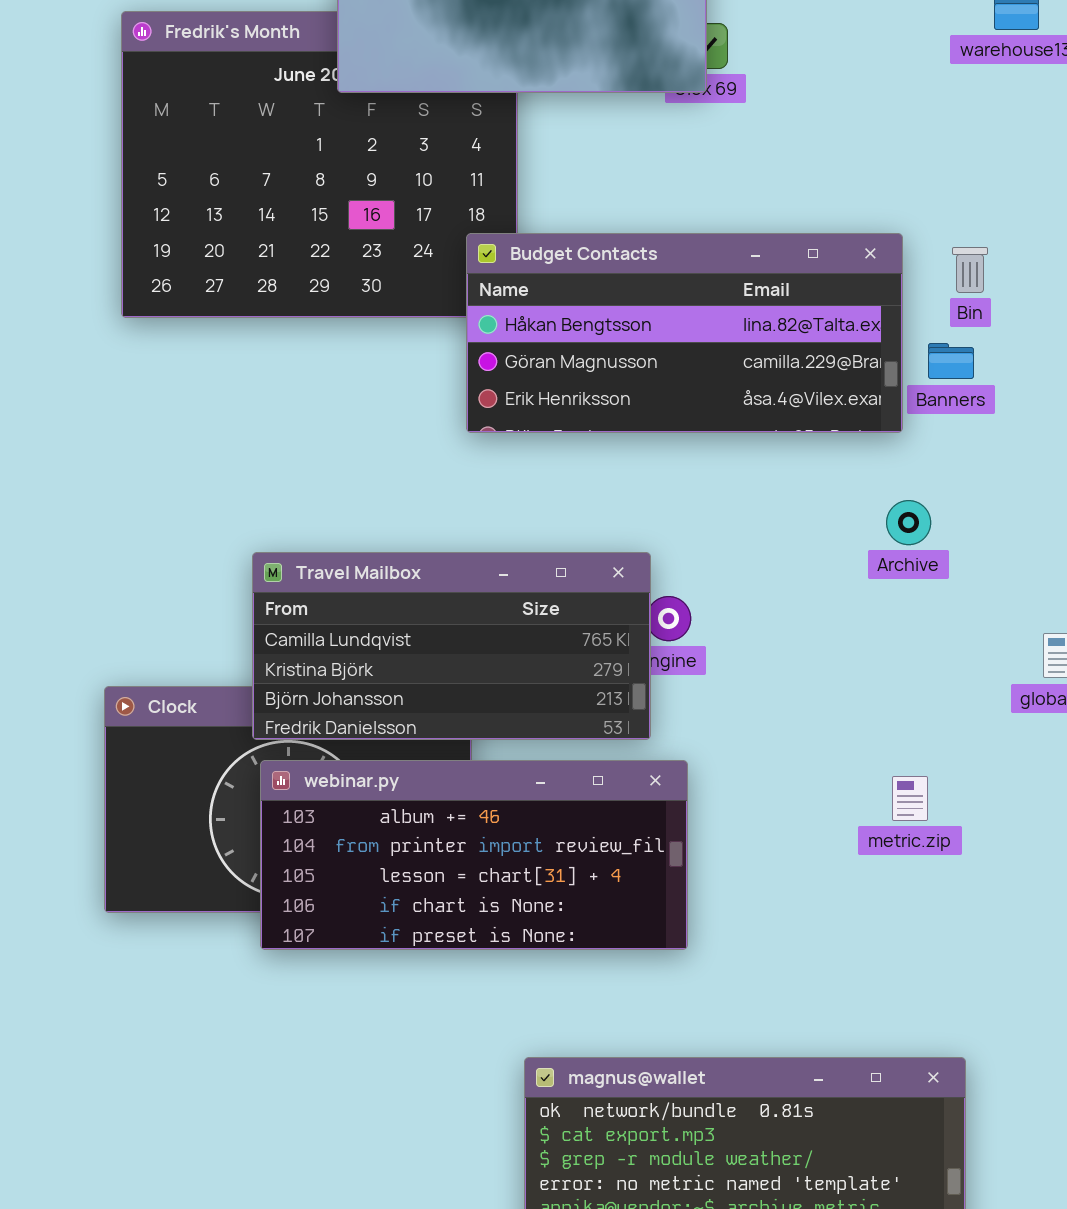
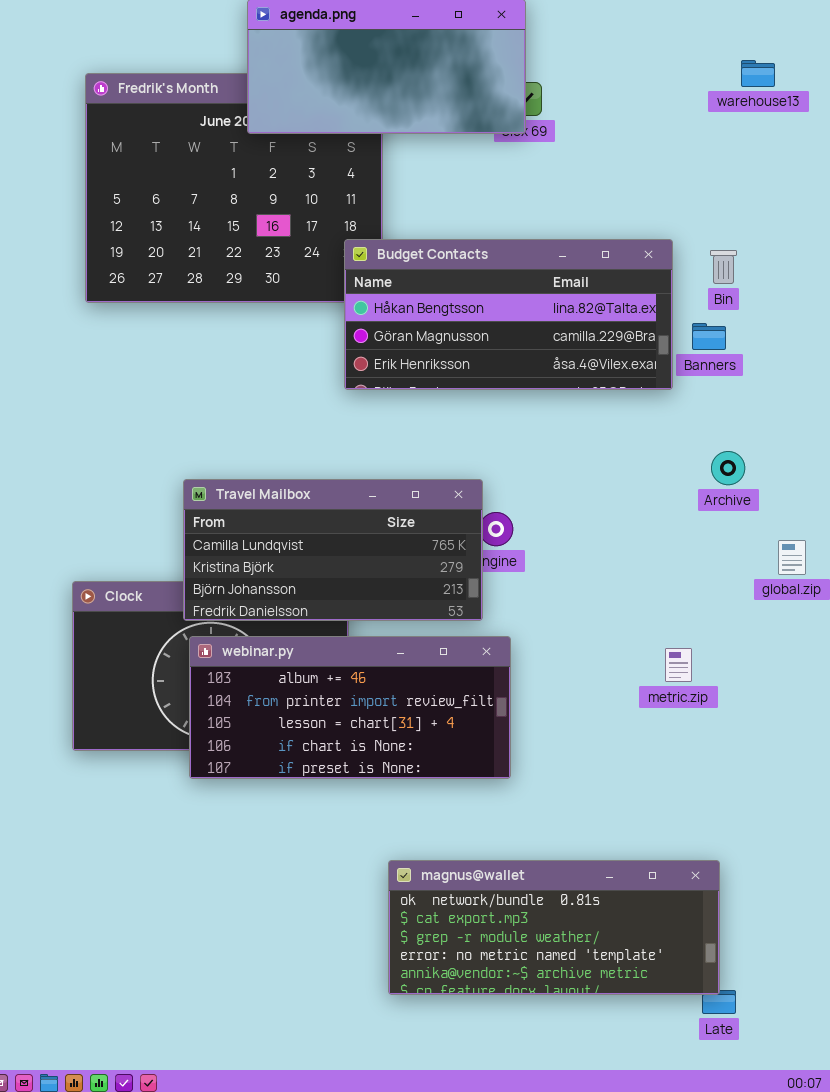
Archive: [886,500,931,545] -> [711,451,745,485], moved

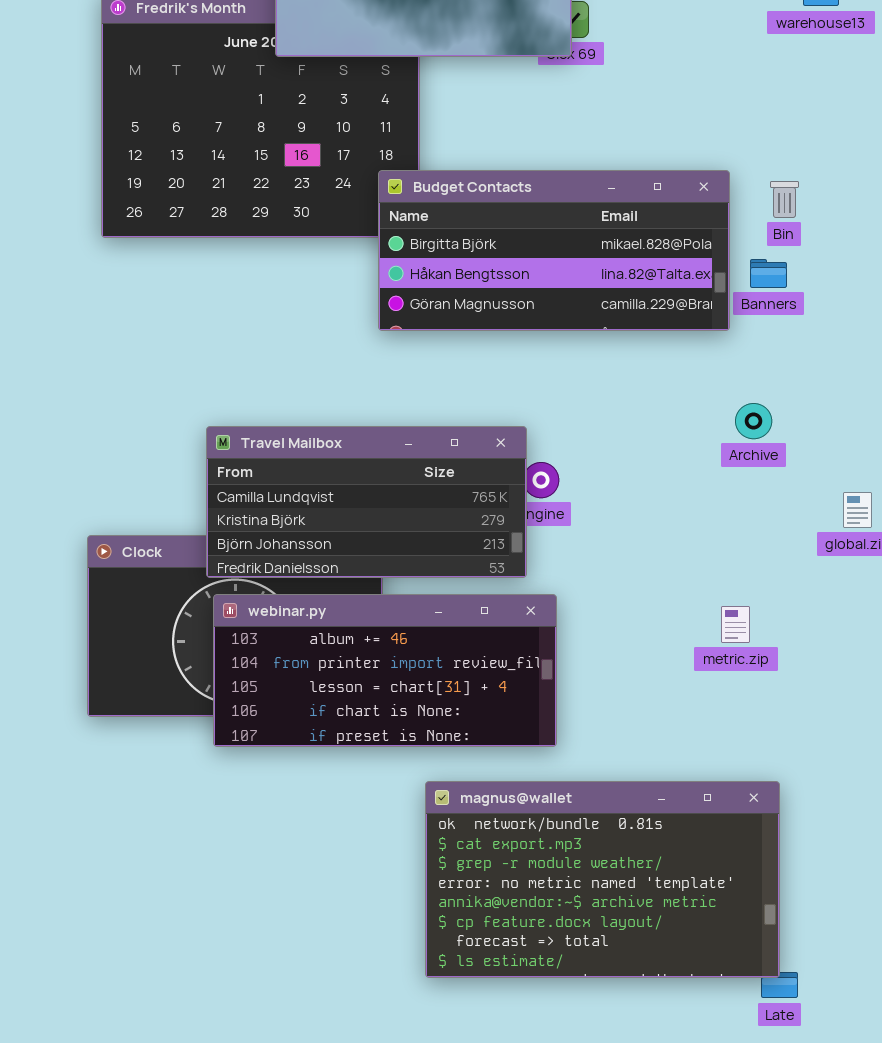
Budget Contacts: [344,239,673,390] -> [378,170,730,331], scrolled up 1 row
Archive: [711,451,745,485] -> [735,403,772,439], moved
magnus@wallet: [388,860,720,995] -> [425,781,780,978], resized

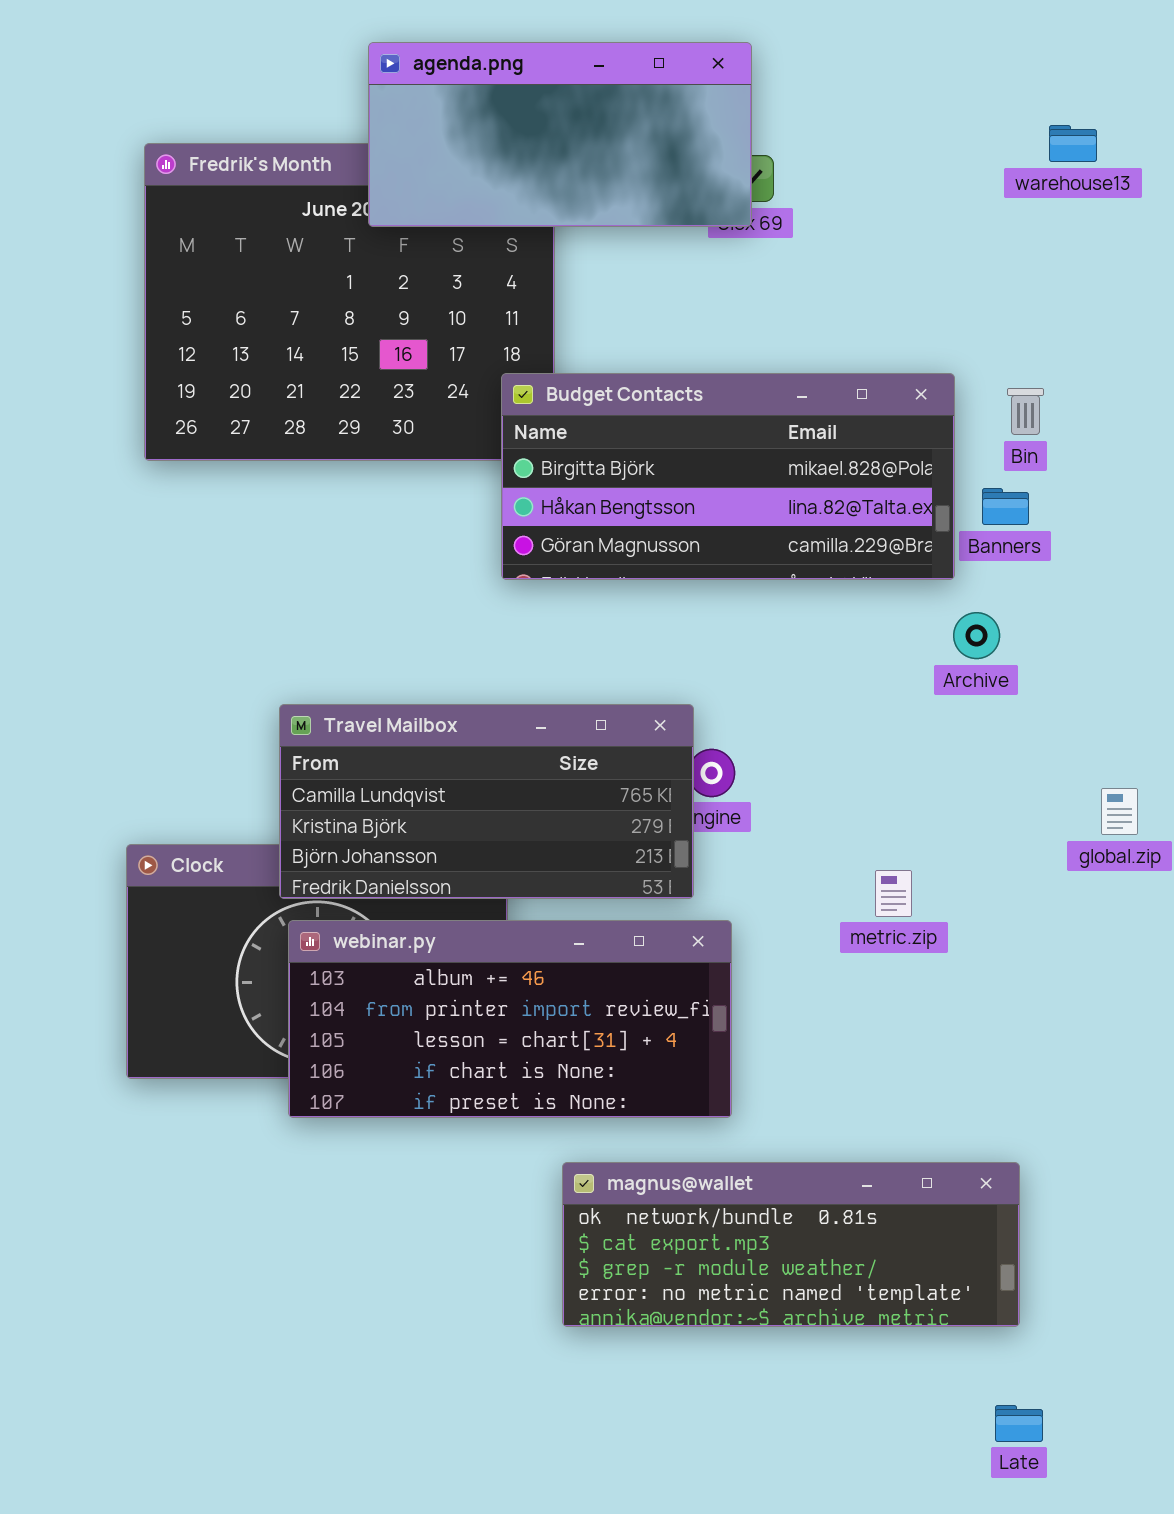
Archive: [735,403,772,439] -> [953,612,1000,659], moved
metric.zip: [721,606,750,643] -> [875,870,912,917], moved
magnus@wallet: [425,781,780,978] -> [562,1162,1020,1327], resized

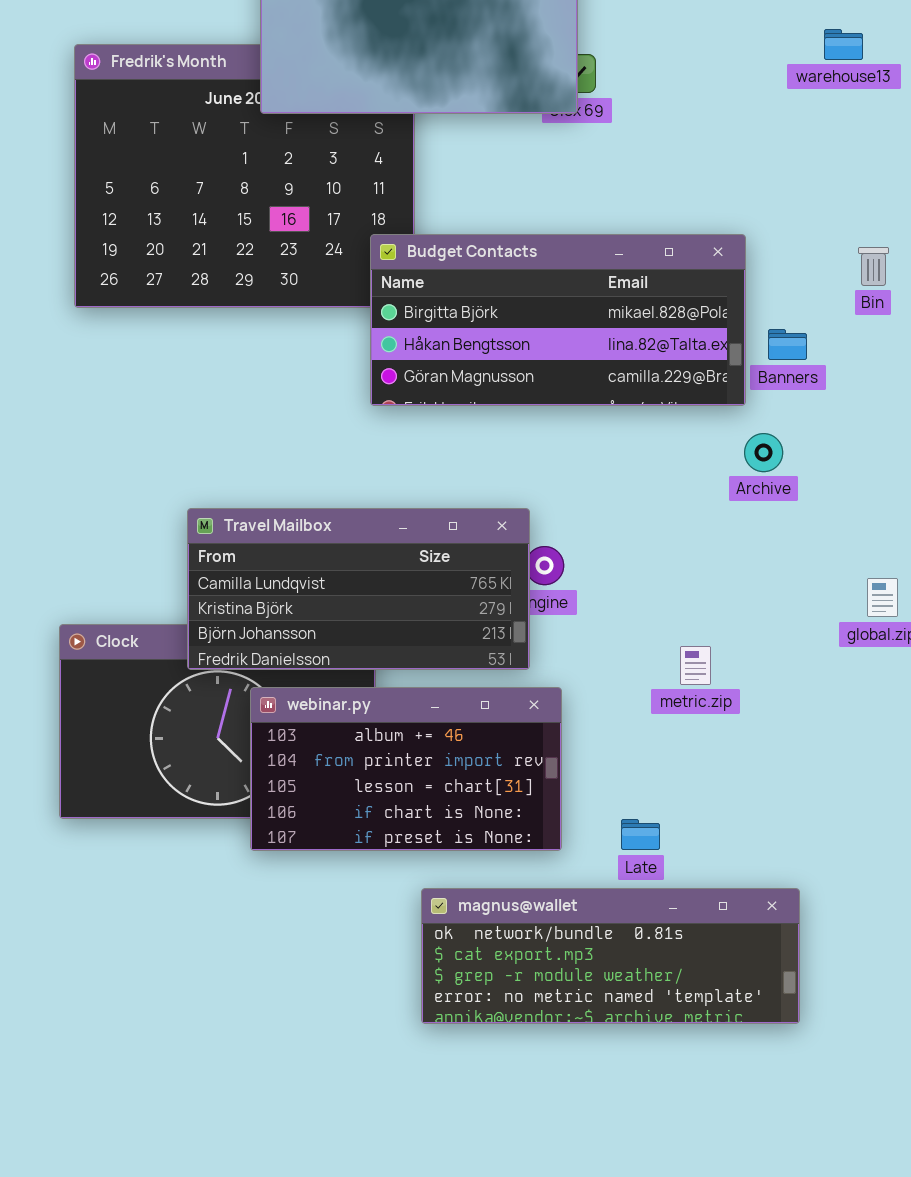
Bin: [1007,388,1044,435] -> [858,247,889,286], moved
webinar.py: [288,920,732,1118] -> [250,687,562,851], resized
Late: [995,1405,1043,1442] -> [621,819,660,850], moved

